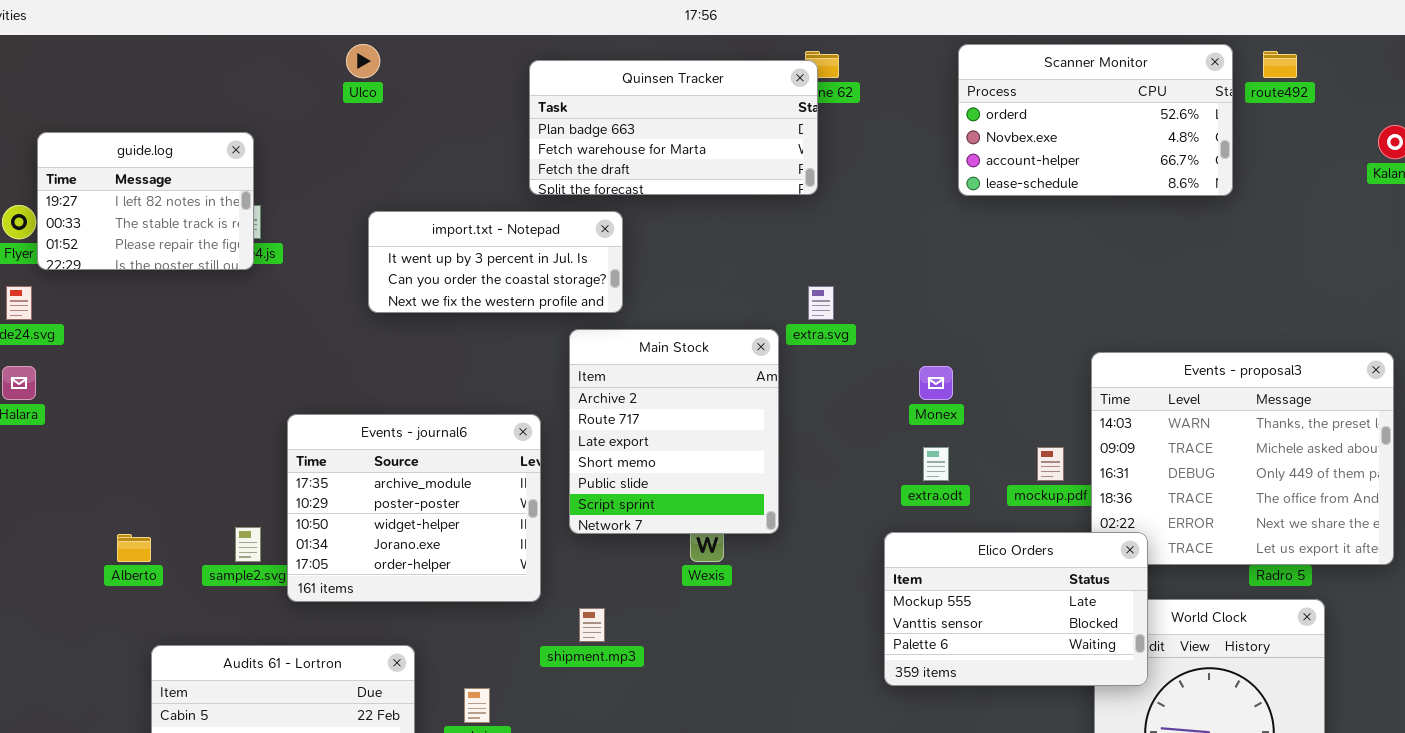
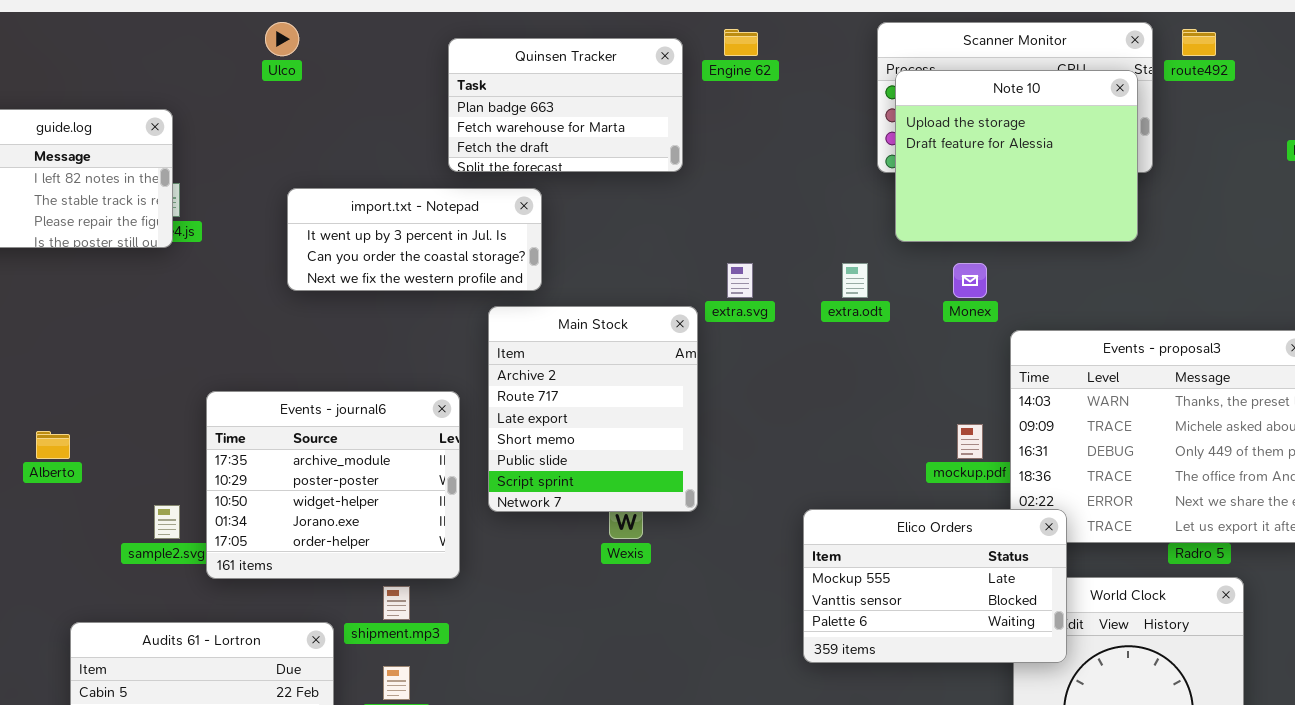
Quinsen Tracker: [529,60,818,195] -> [448,38,683,172], resized
Note 10: none -> [895,70,1138,242], opened
Monex: [919,366,953,400] -> [953,263,987,298], moved
extra.odt: [923,447,949,481] -> [842,263,868,298], moved
Alberto: [117,534,151,562] -> [36,431,70,459], moved
shipment.mp3: [579,608,605,642] -> [383,586,410,620], moved

